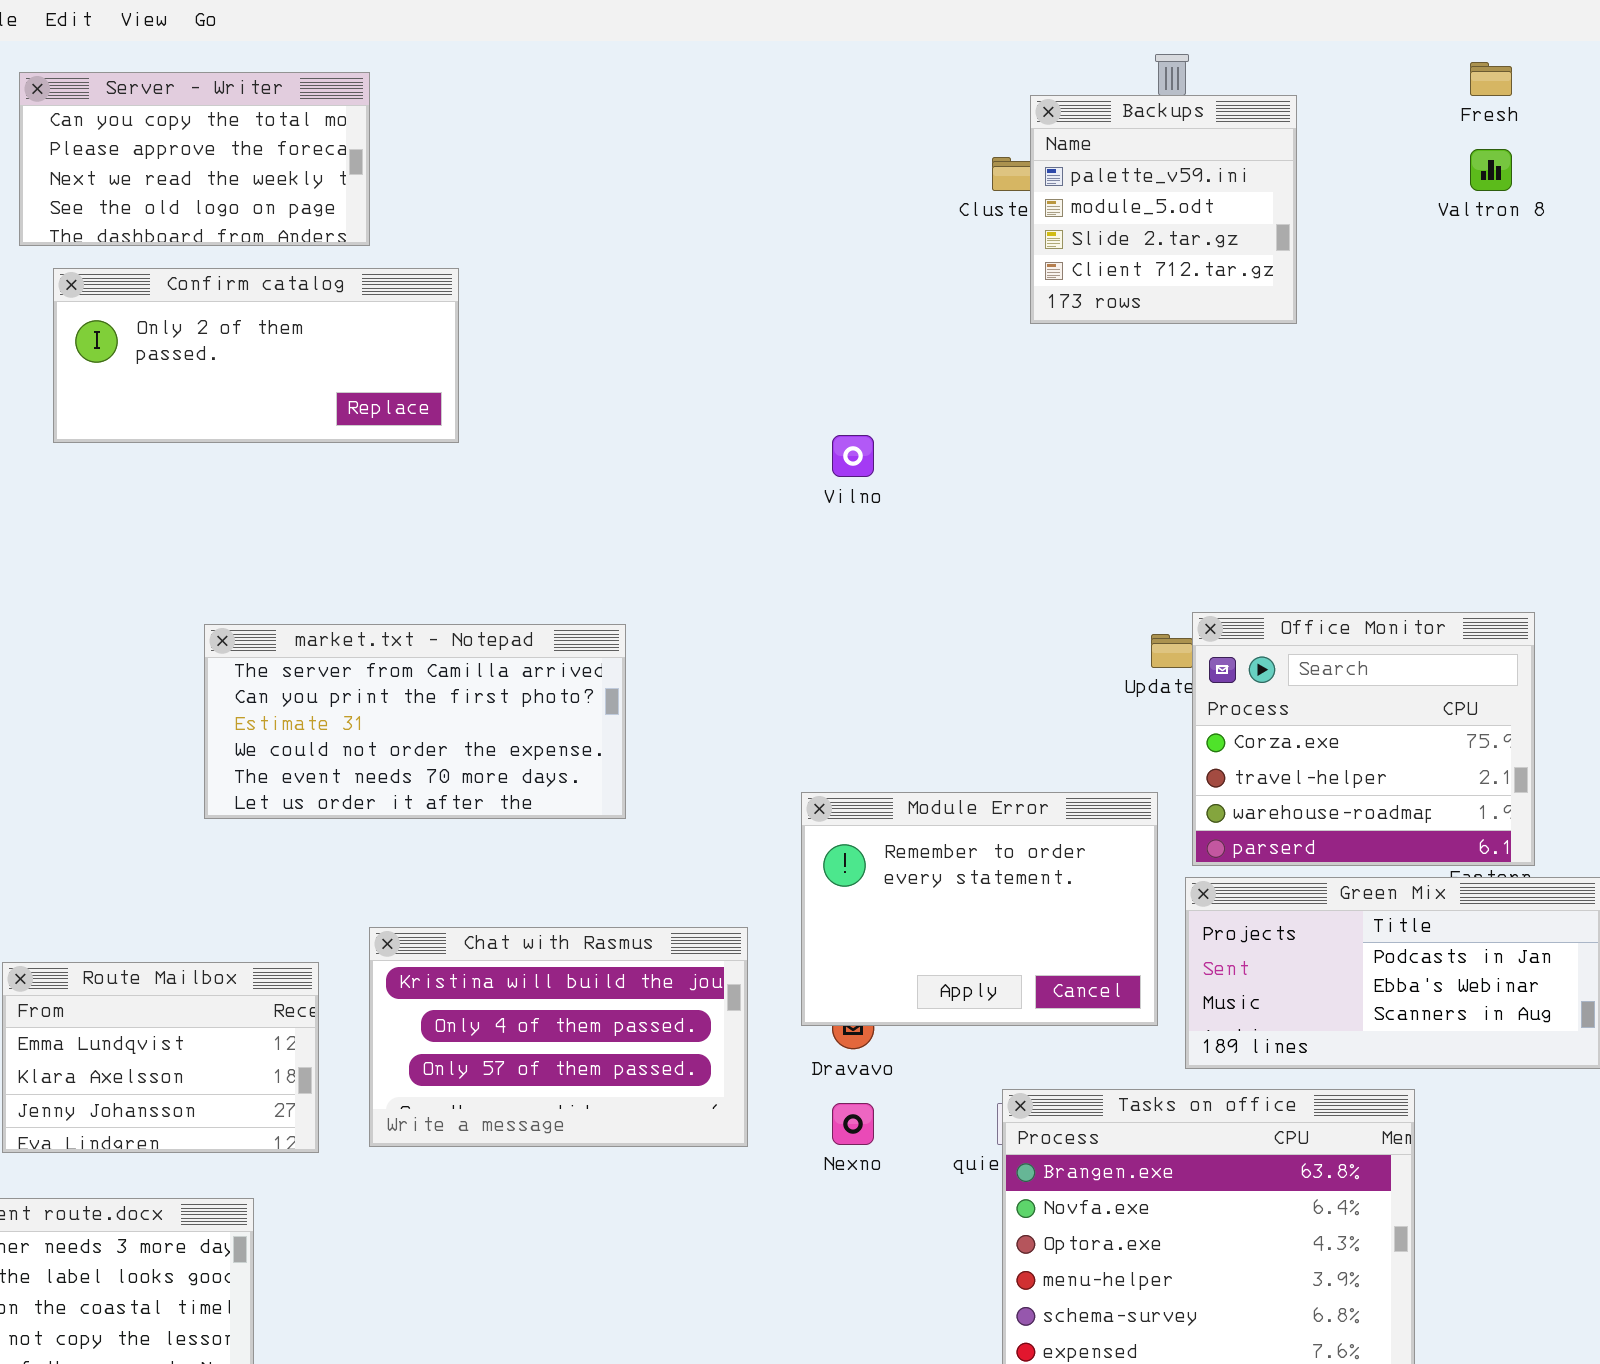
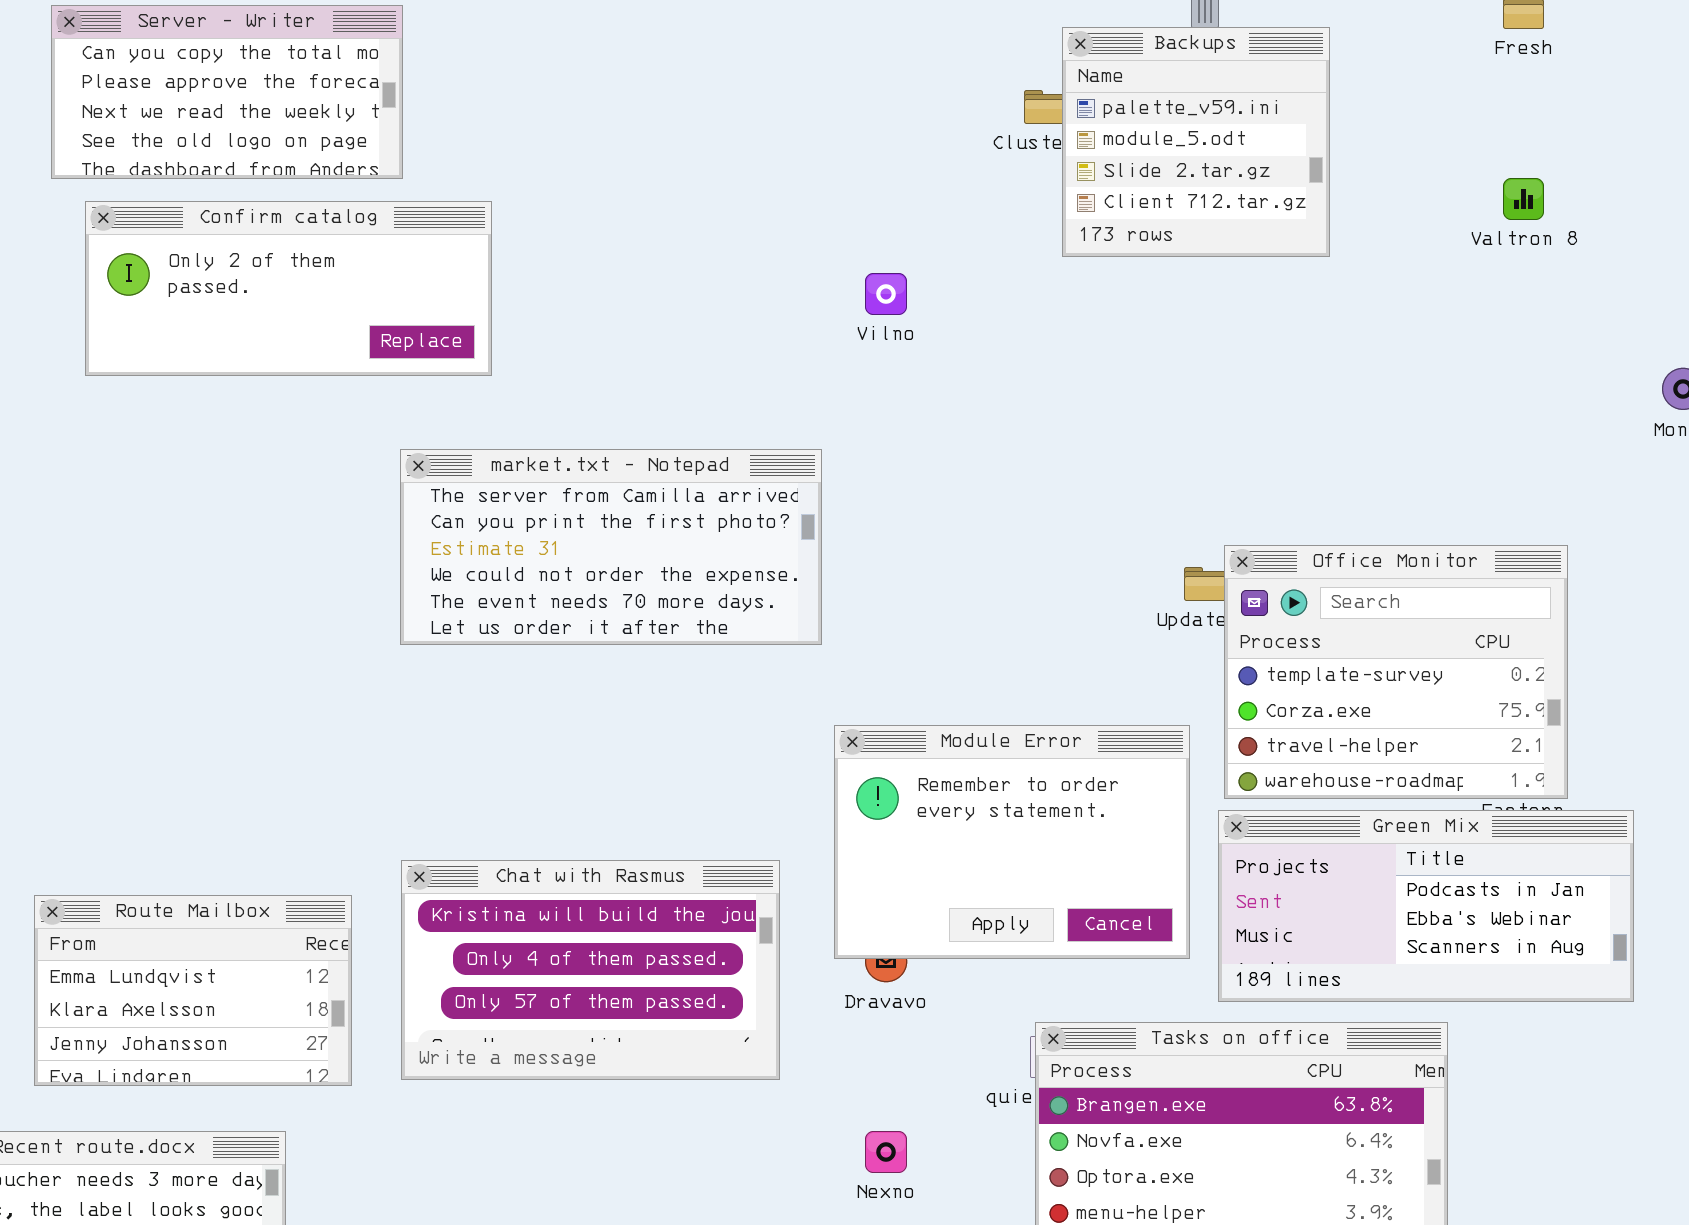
Valtron 8: [1470,149,1512,191] -> [1503,178,1544,220], moved
Vilno: [832,435,874,477] -> [865,273,907,315], moved
Office Monitor: [1192,612,1535,866] -> [1224,545,1568,799], scrolled up 1 row
market.txt - Notepad: [204,624,626,819] -> [400,449,822,645], moved
Nexno: [832,1103,874,1145] -> [865,1131,907,1173], moved

